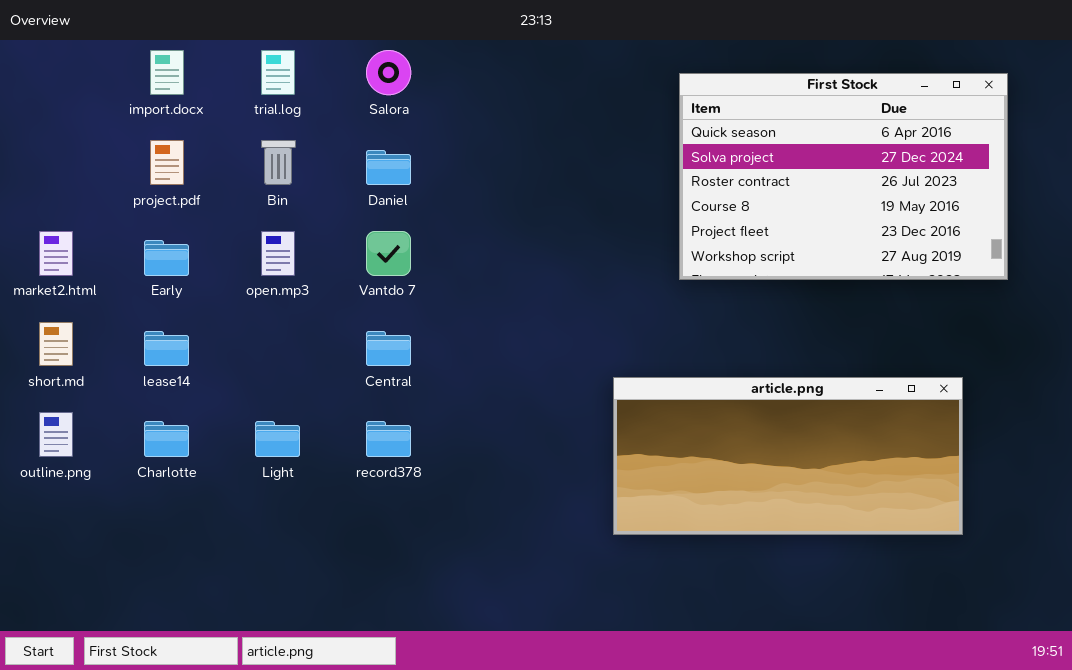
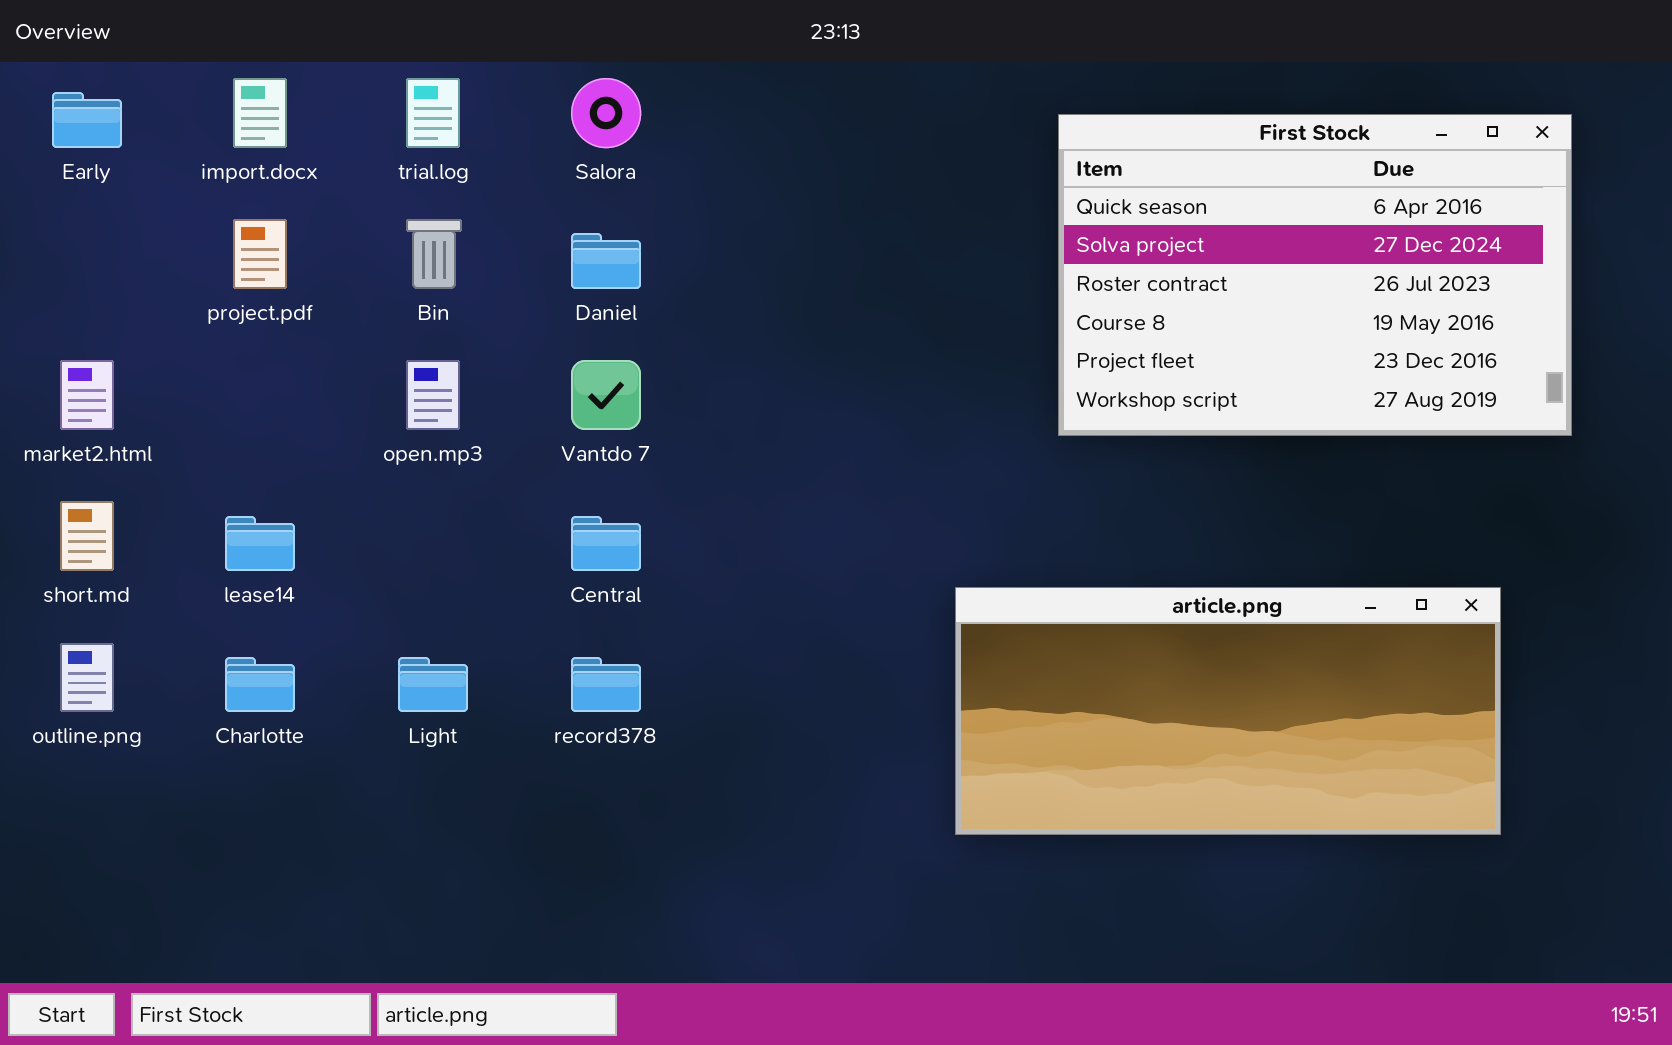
Early: [144,240,189,276] -> [52,92,122,148], moved

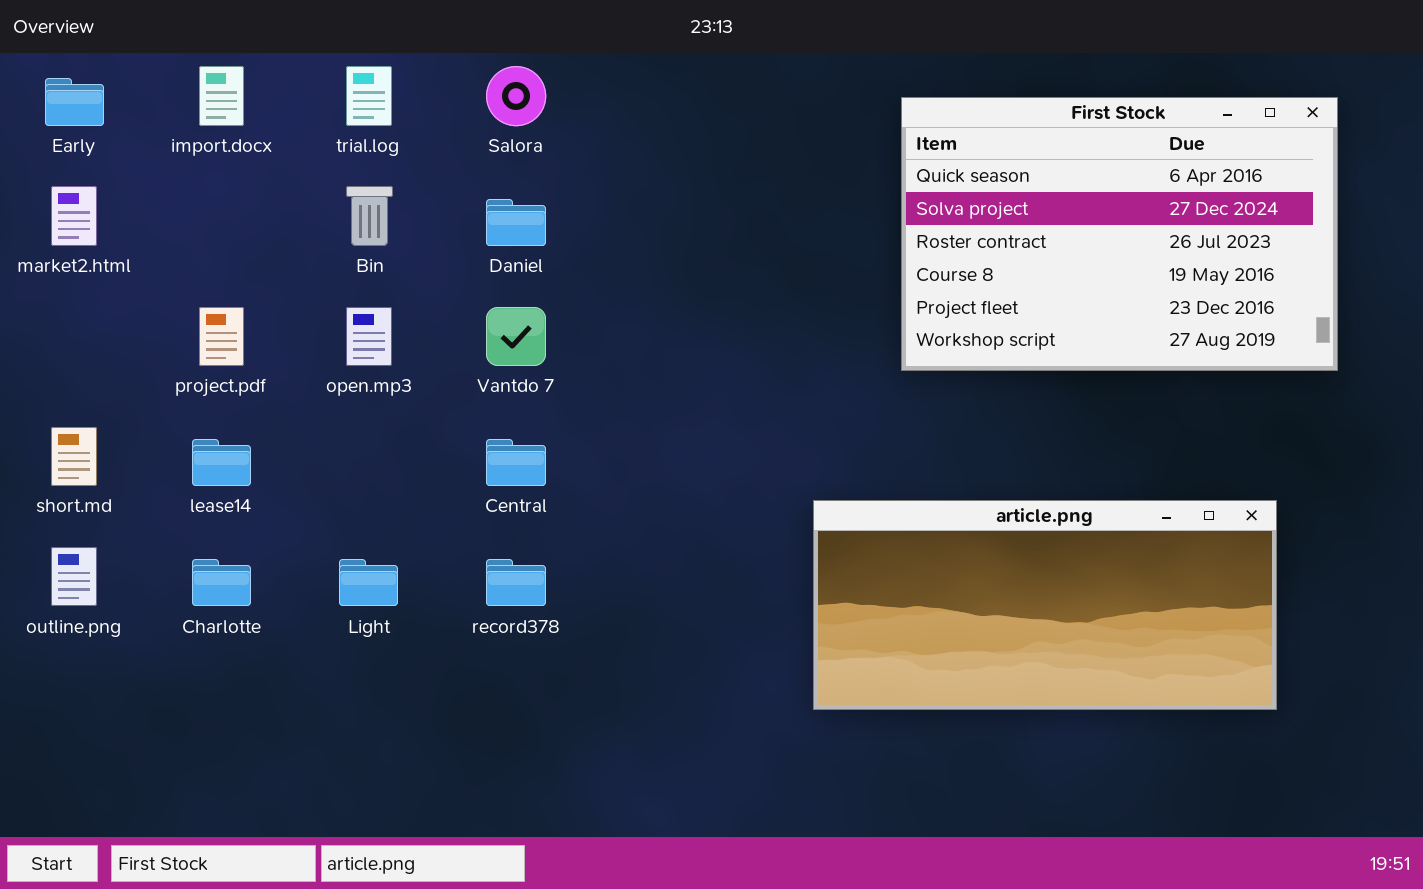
project.pdf: [233,219,287,289] -> [199,307,244,366], moved
market2.html: [60,360,114,430] -> [51,186,97,246], moved

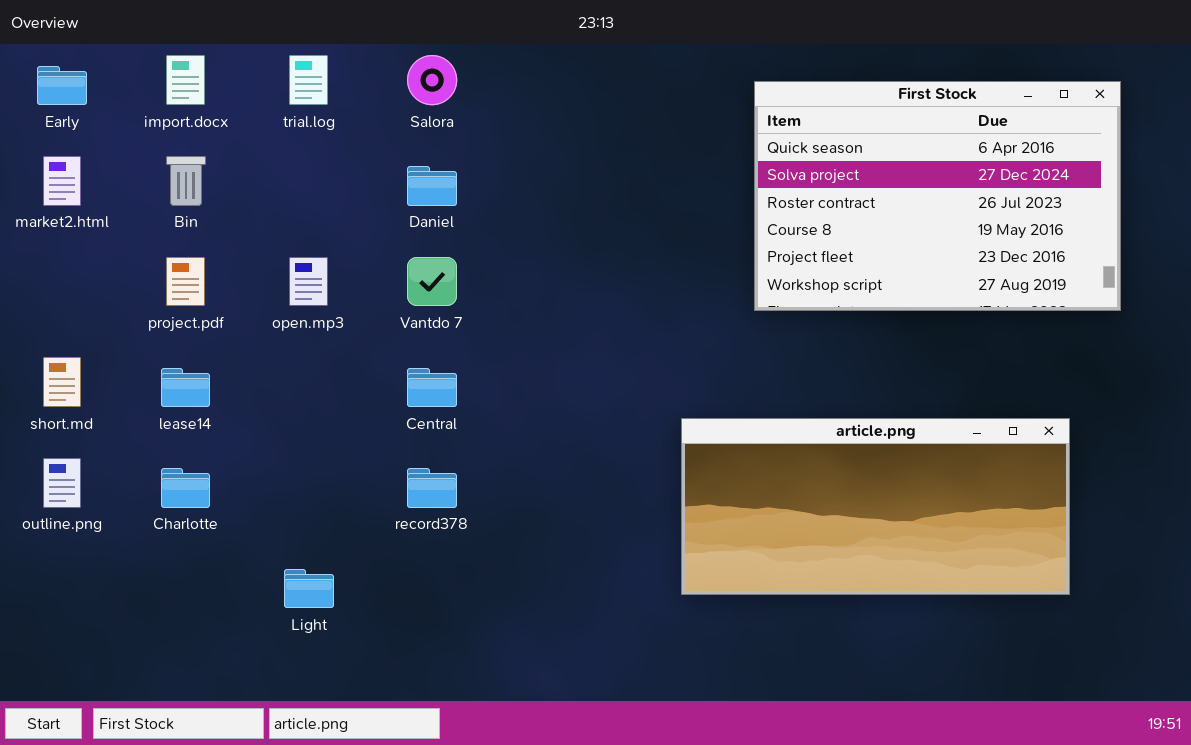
Bin: [346,186,393,246] -> [166,156,206,206], moved
Light: [339,559,398,606] -> [284,569,334,608], moved

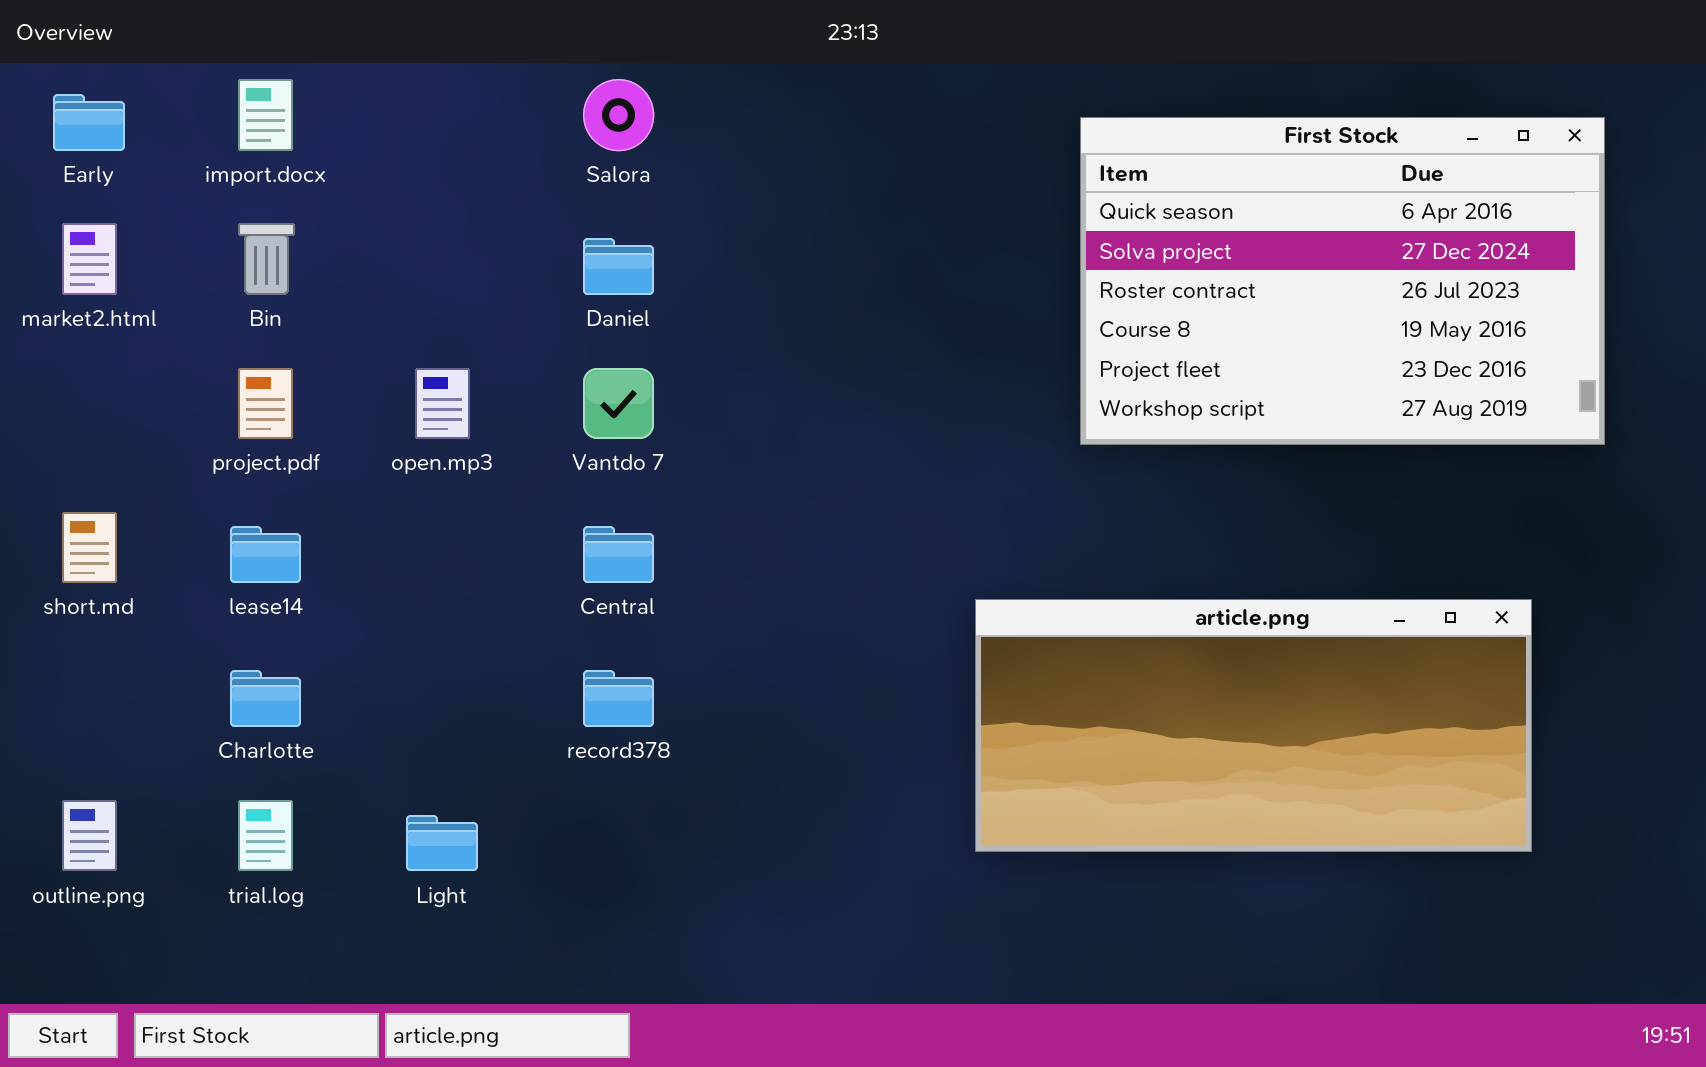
trial.log: [289,55,328,105] -> [238,800,293,871], moved
outline.png: [43,458,81,508] -> [62,800,117,871], moved

